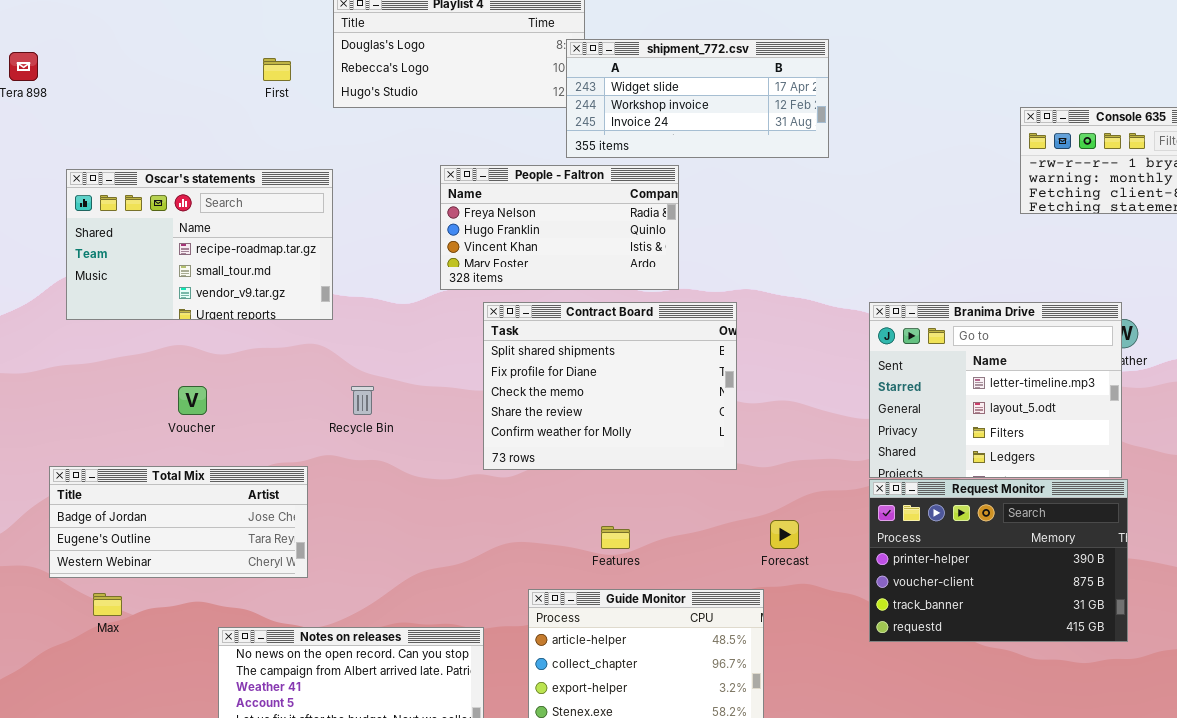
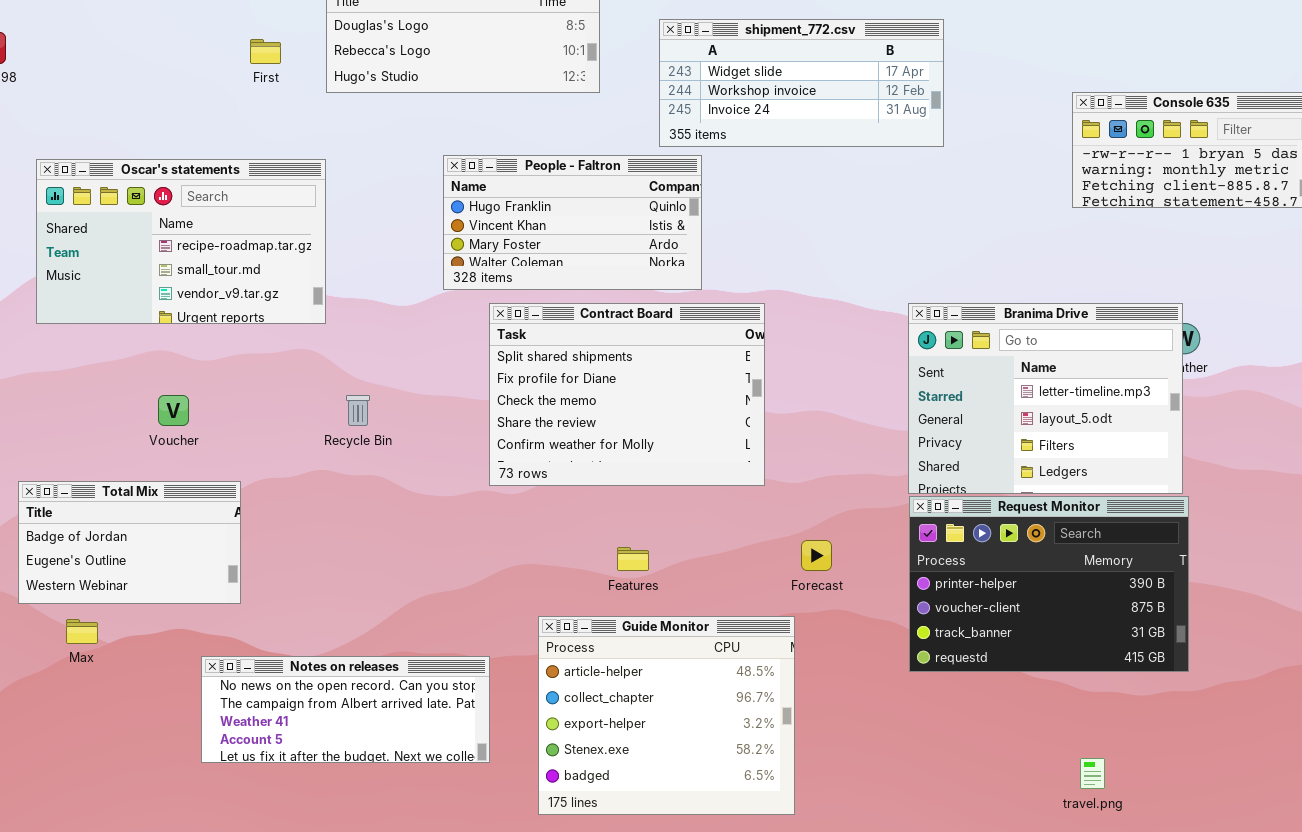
shipment_772.csv: [566,39,829,158] -> [659,19,944,147], moved
People - Faltron: [440,165,679,290] -> [443,155,702,290], scrolled down 1 row
Total Mix: [49,466,308,578] -> [18,481,241,604], resized

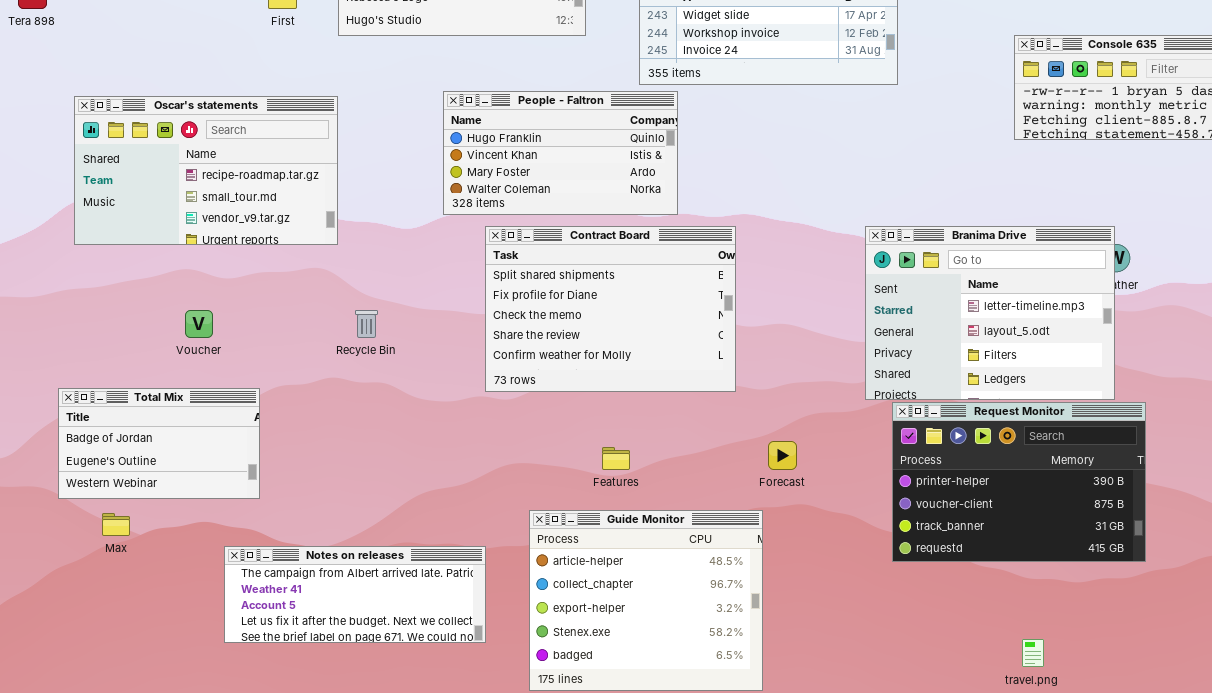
Request Monitor: [909,496,1189,672] -> [892,402,1146,562], moved
Notes on releases: [201,656,490,763] -> [224,546,486,643], scrolled down 1 row

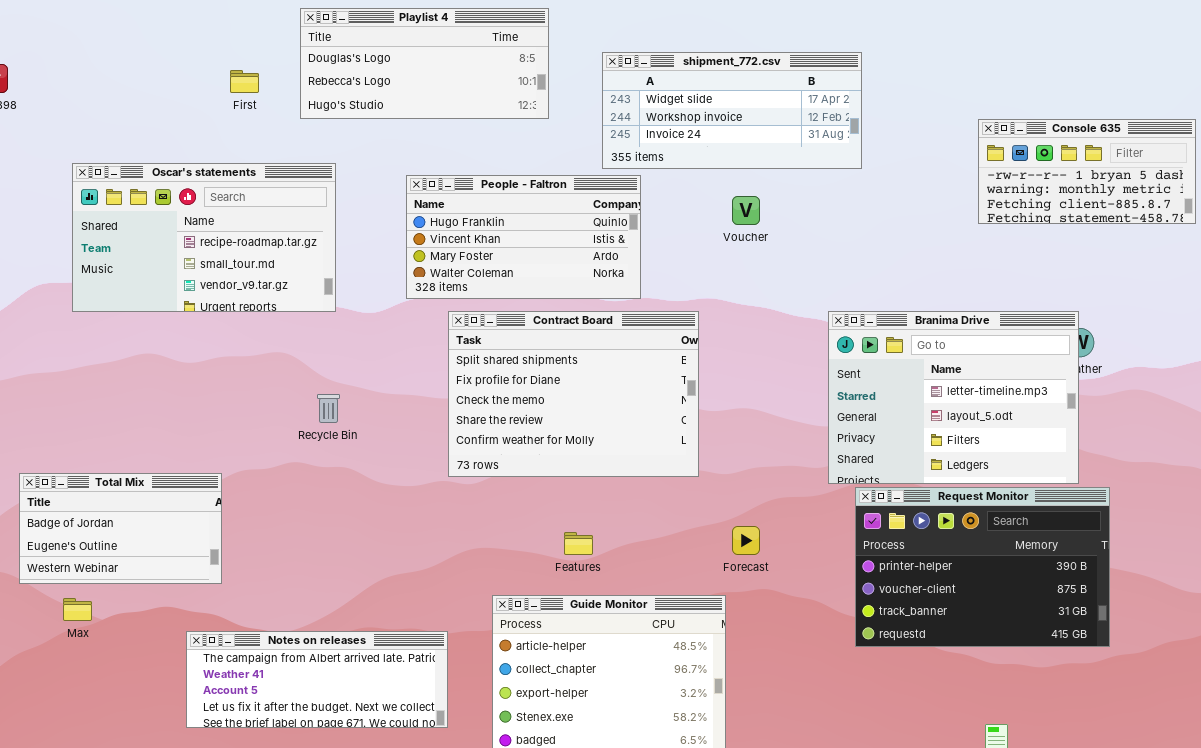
Oscar's statements: [74,96,338,245] -> [72,163,336,312], moved
Voucher: [185,310,213,338] -> [732,196,760,225], moved

